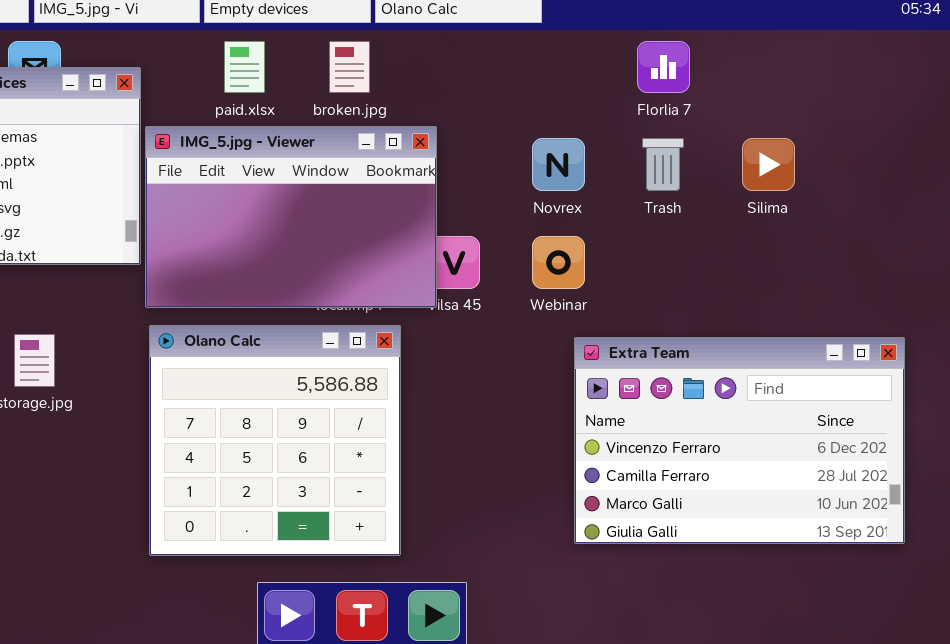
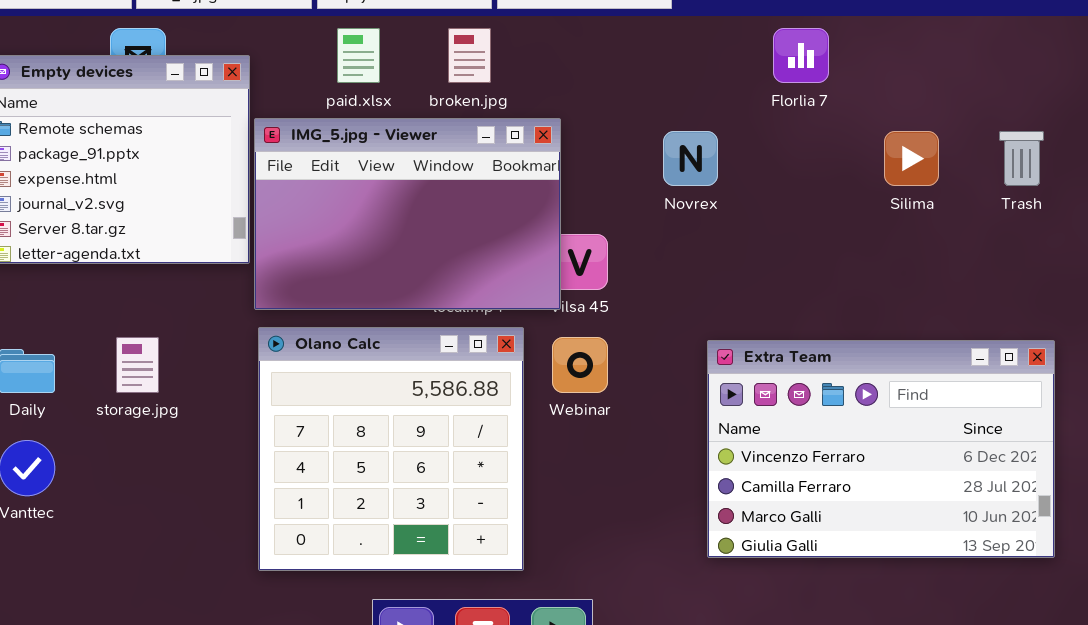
Trash: [642,138,684,191] -> [999,131,1044,186], moved
Webinar: [532,236,585,289] -> [552,337,608,393], moved

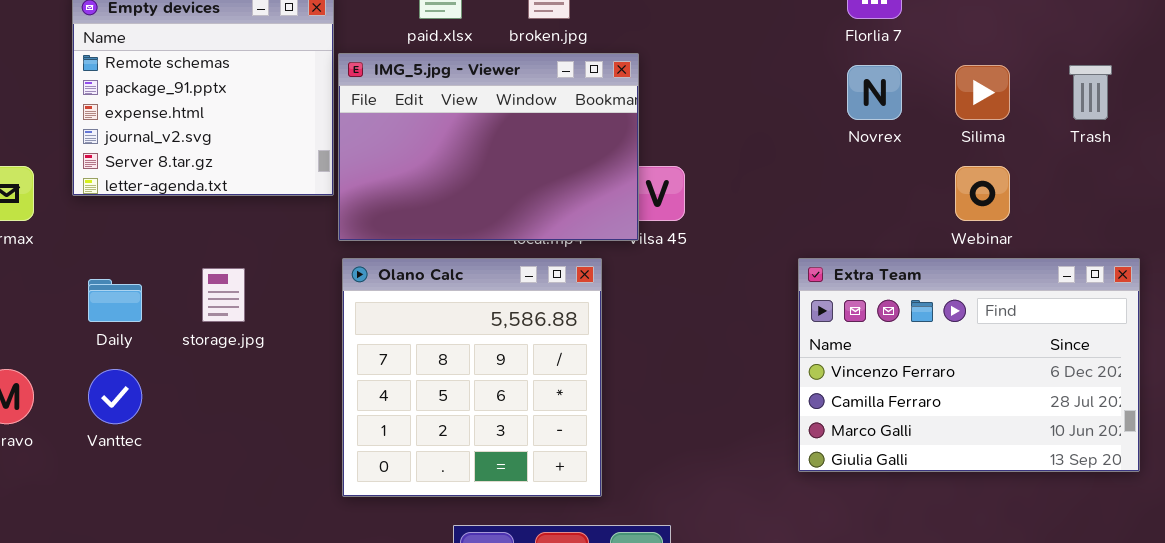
Novrex: [663,131,718,186] -> [847,65,902,120], moved
Webinar: [552,337,608,393] -> [955,166,1010,221], moved
Extra Team: [707,340,1055,558] -> [798,258,1140,472], moved

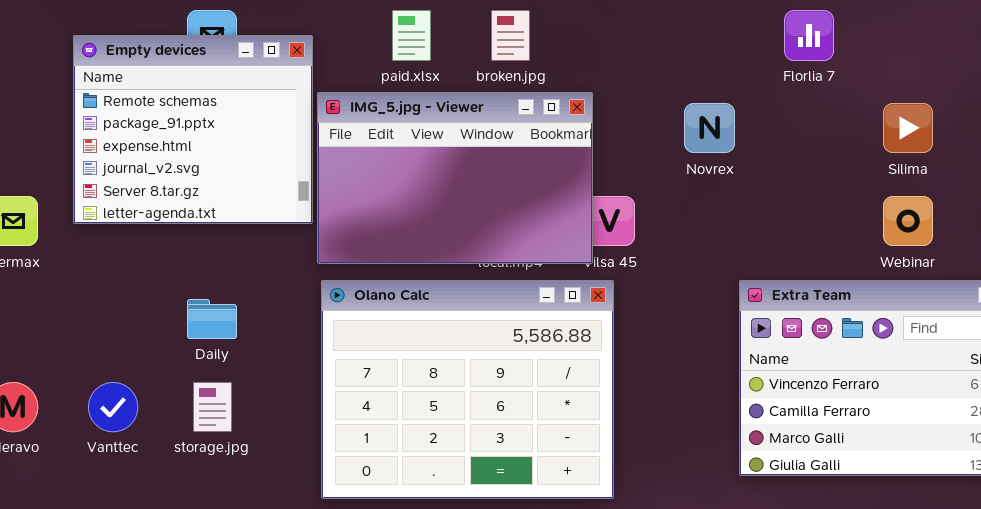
Novrex: [847,65,902,120] -> [684,103,735,153], moved
Olano Calc: [342,258,602,497] -> [321,280,614,499], resized
storage.jpg: [202,268,245,322] -> [193,382,232,432], moved
Daily: [88,279,142,322] -> [187,299,237,339], moved

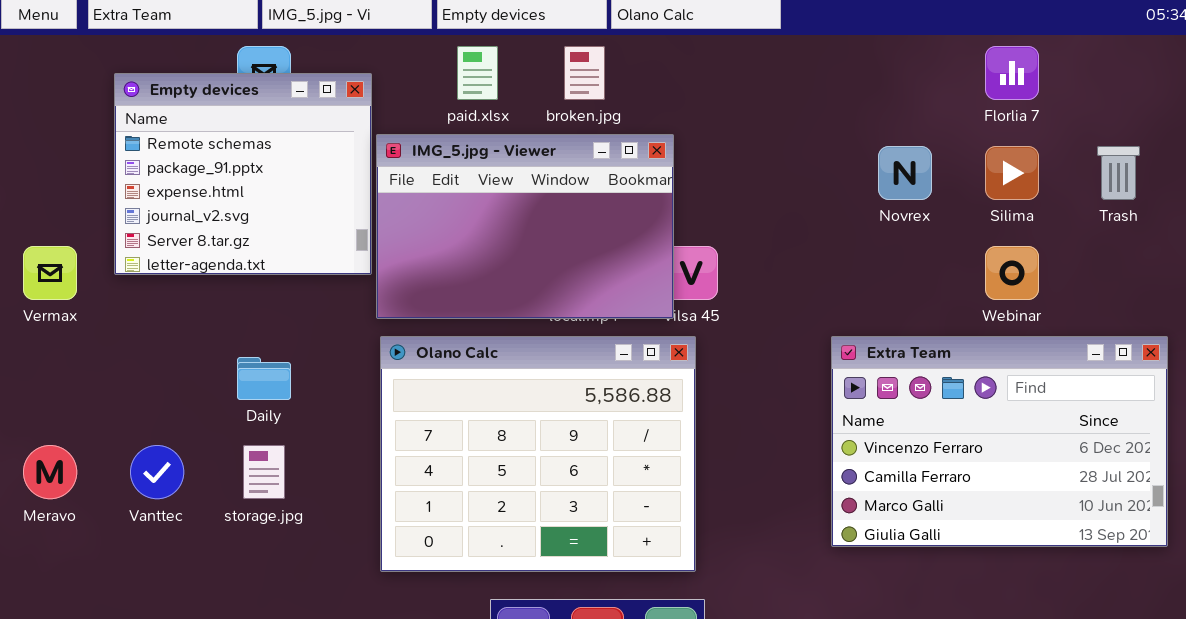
Florlia 7: [784,10,834,61] -> [985,46,1039,100], moved
Novrex: [684,103,735,153] -> [878,146,932,200], moved

